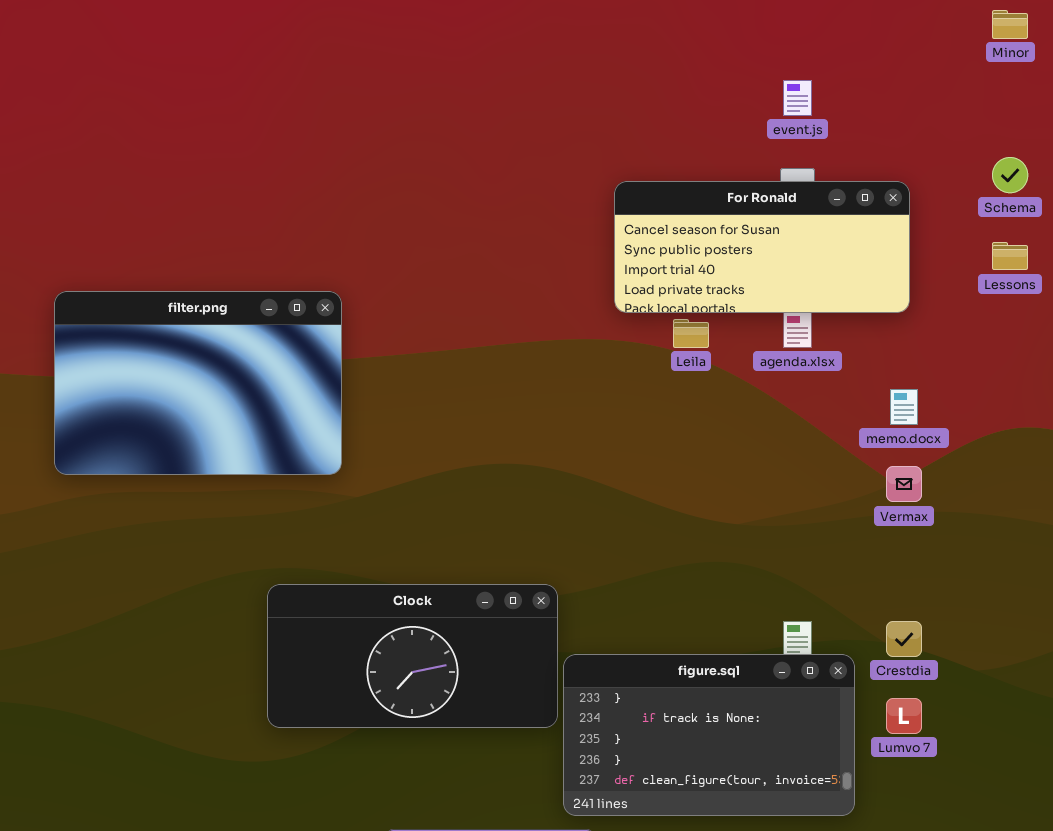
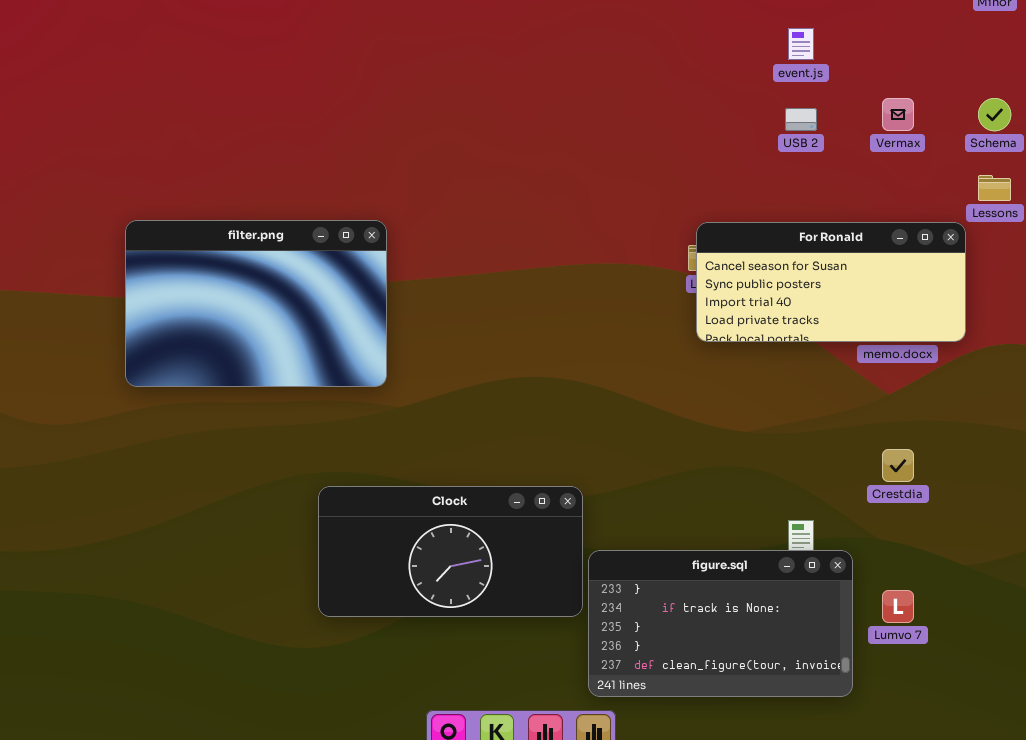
For Ronald: [614,181,910,313] -> [696,222,966,342], moved
Vermax: [886,466,922,502] -> [882,98,914,131], moved
Crestdia: [886,621,922,657] -> [882,449,914,482], moved

